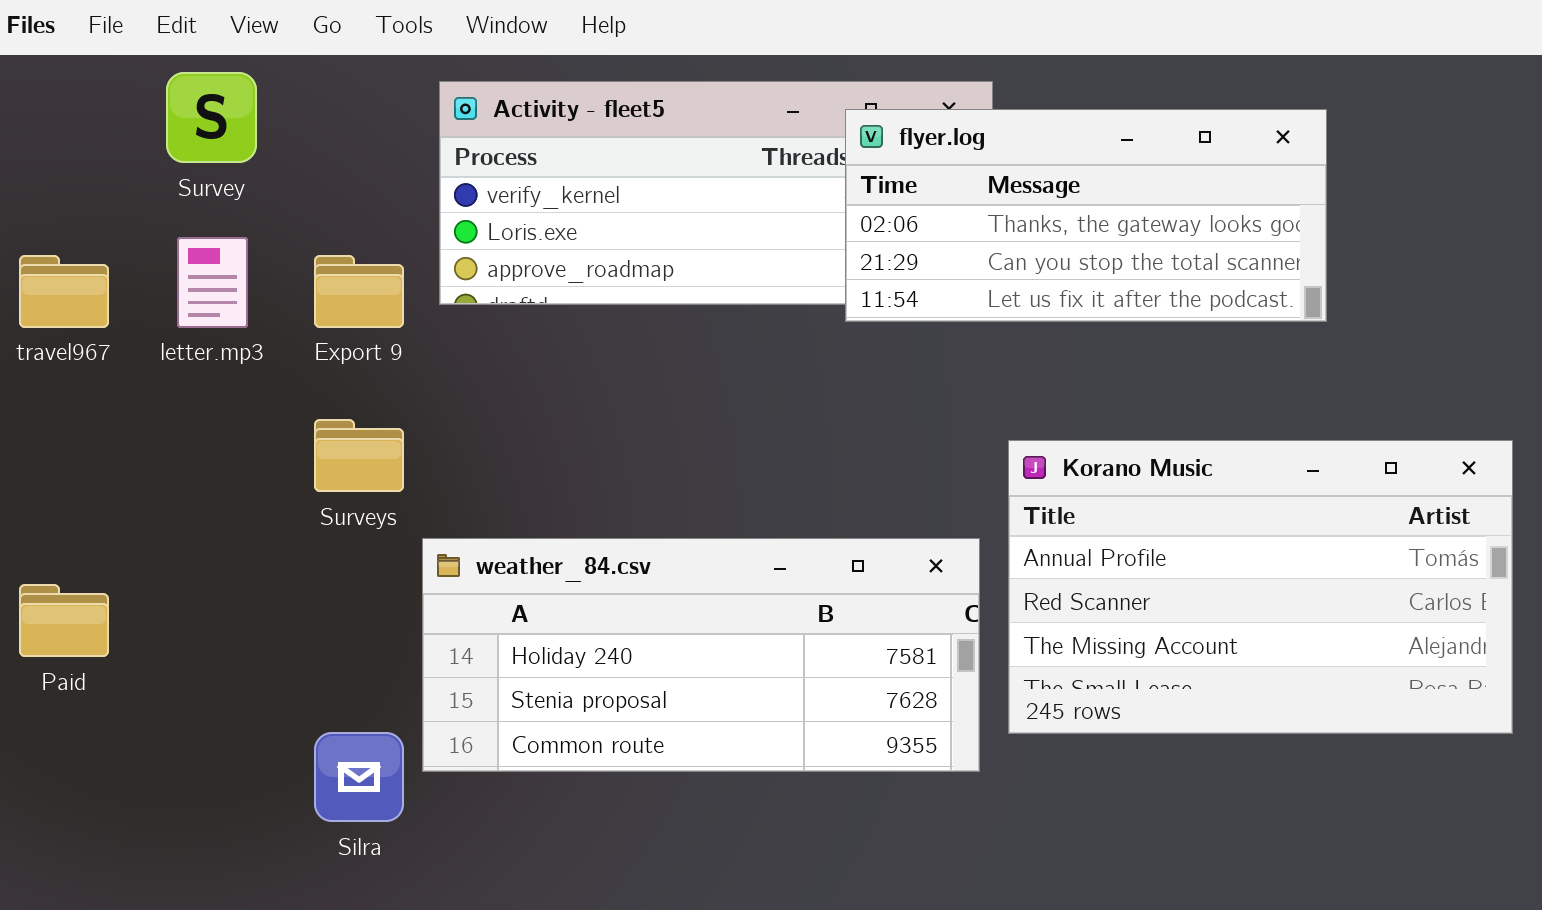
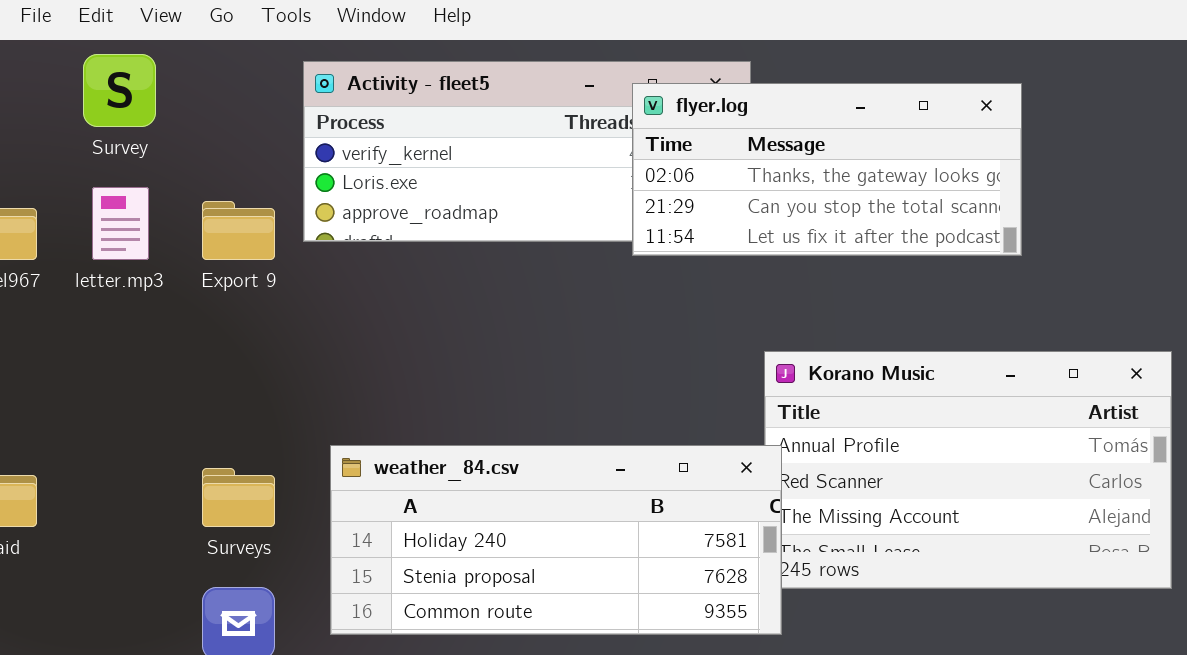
Surveys: [314,419,404,492] -> [202,468,275,527], moved
weather_84.csv: [422,538,980,772] -> [330,445,782,635], moved

